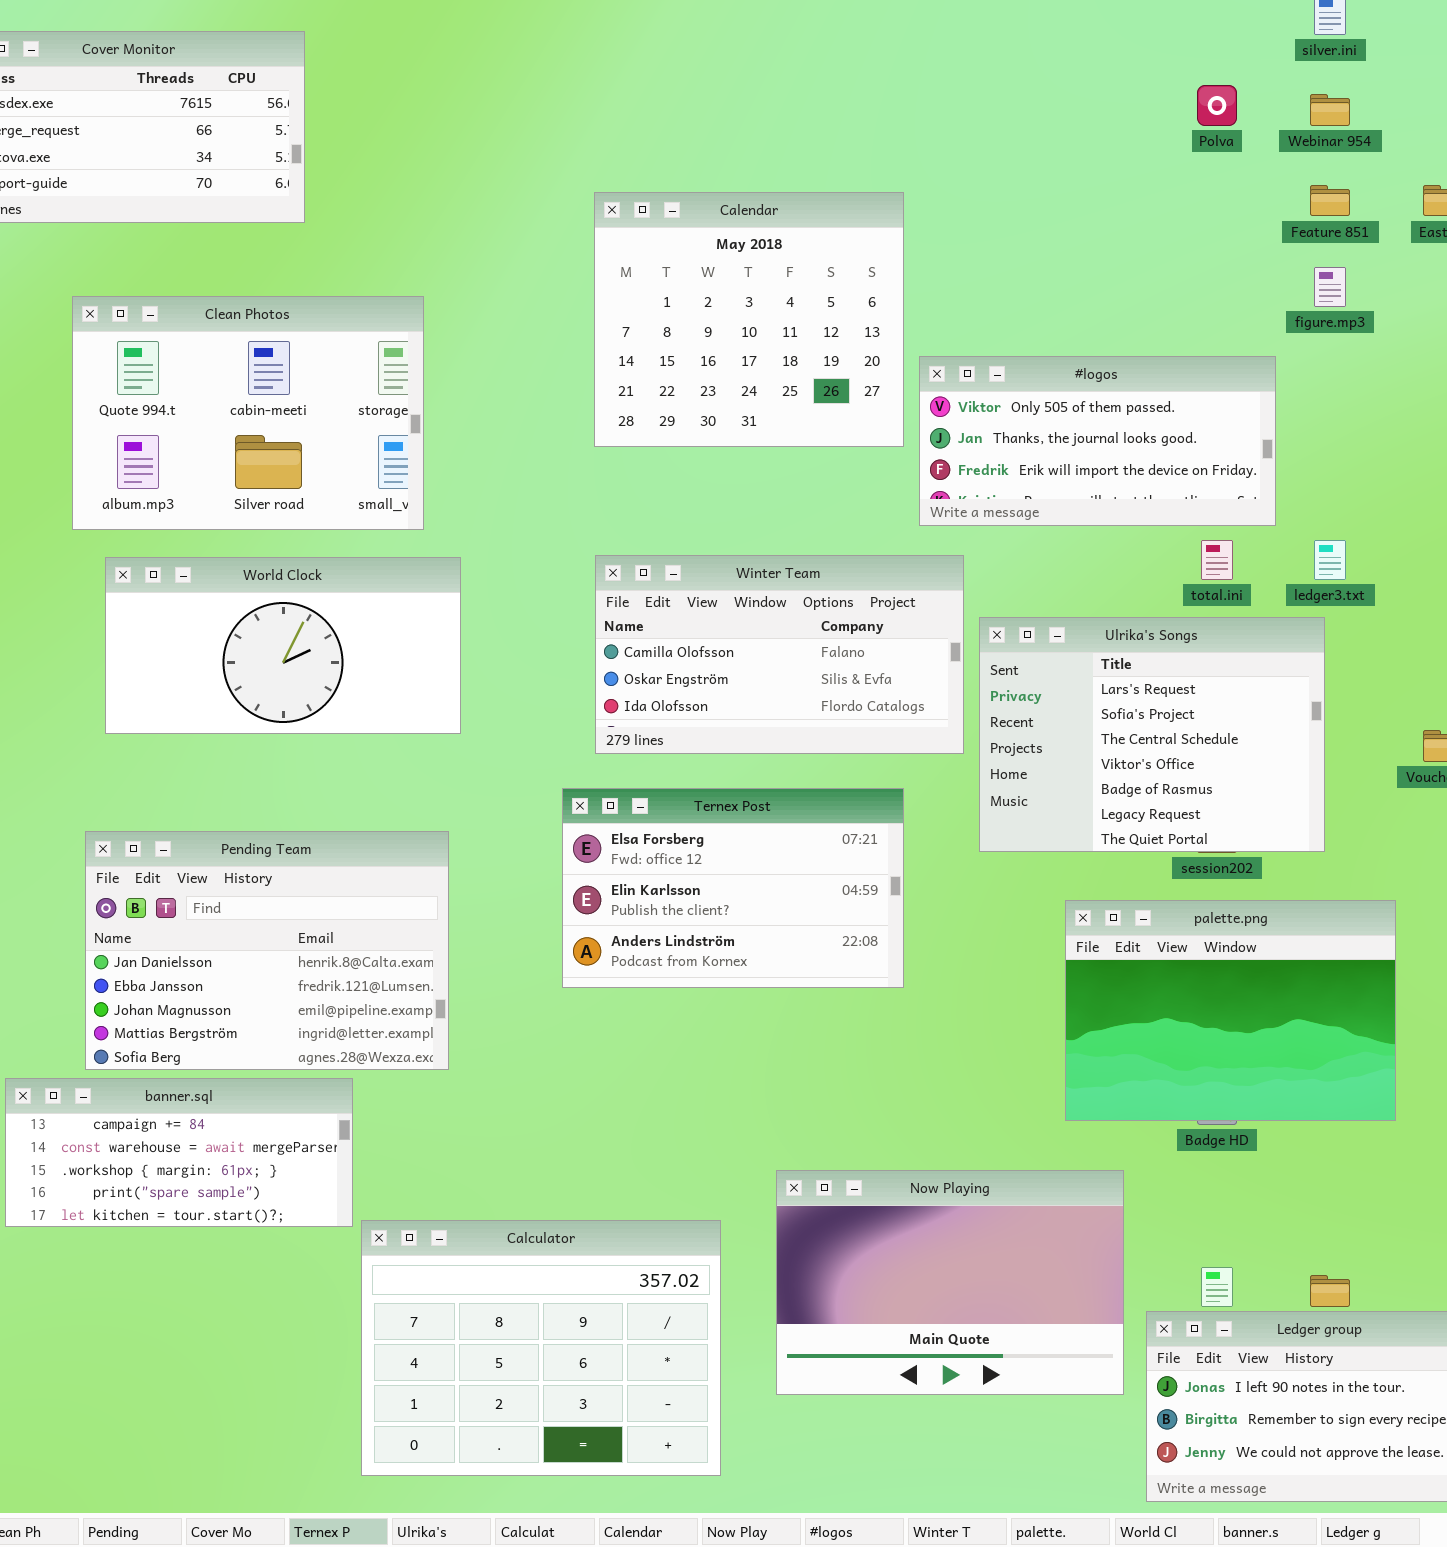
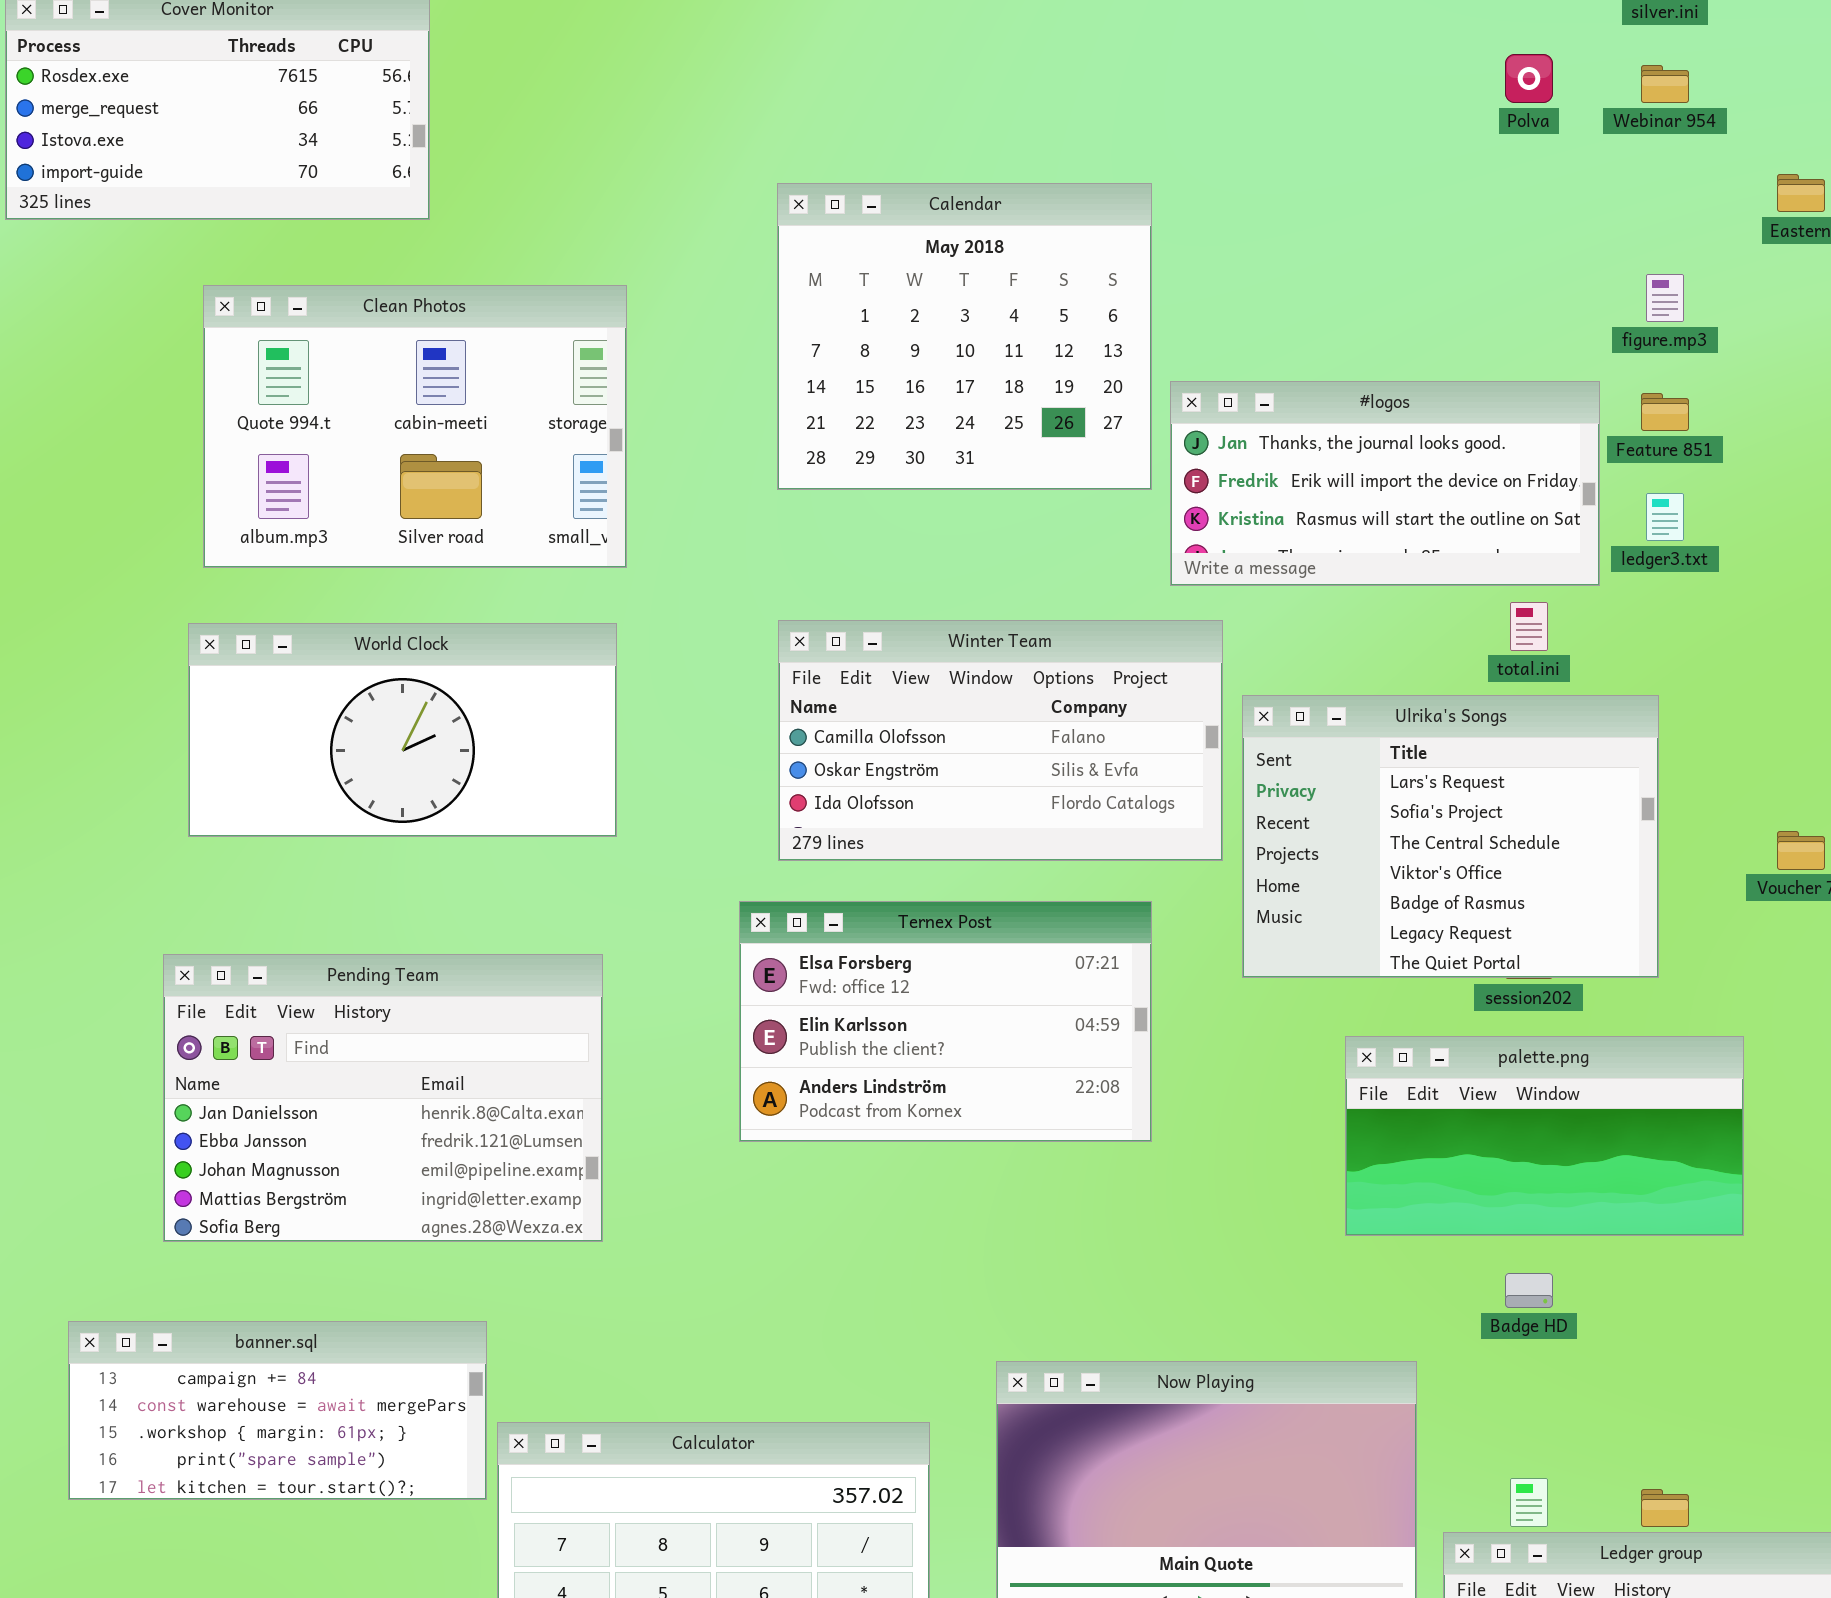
Feature 851: [1310,185,1350,216] -> [1641,393,1689,431], moved
Clean Photos: [72,296,424,530] -> [203,285,627,568], moved
#logos: [919,356,1276,526] -> [1170,381,1600,586], scrolled down 1 row
ledger3.txt: [1314,540,1346,580] -> [1646,493,1684,541], moved
palette.png: [1065,900,1396,1121] -> [1345,1036,1744,1236], resized
banner.sql: [5,1078,353,1227] -> [68,1321,487,1500], moved

